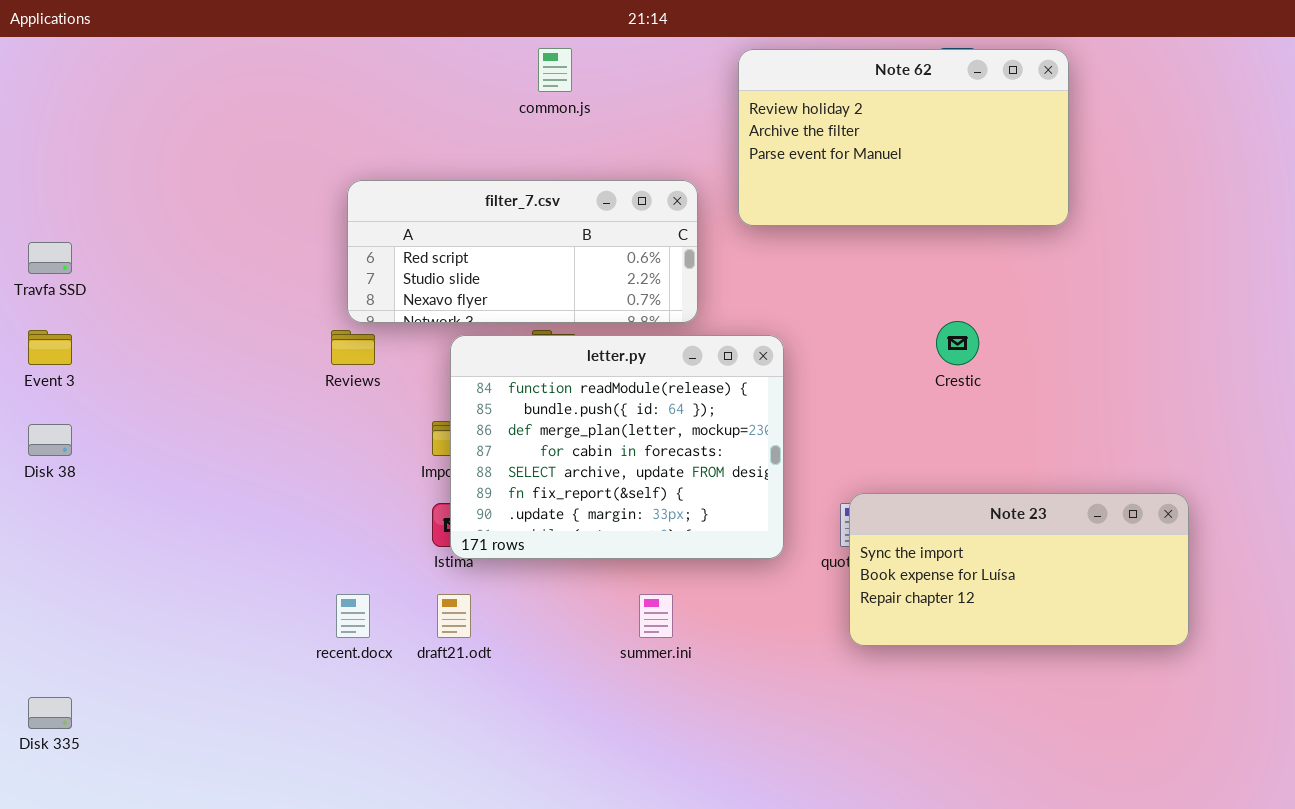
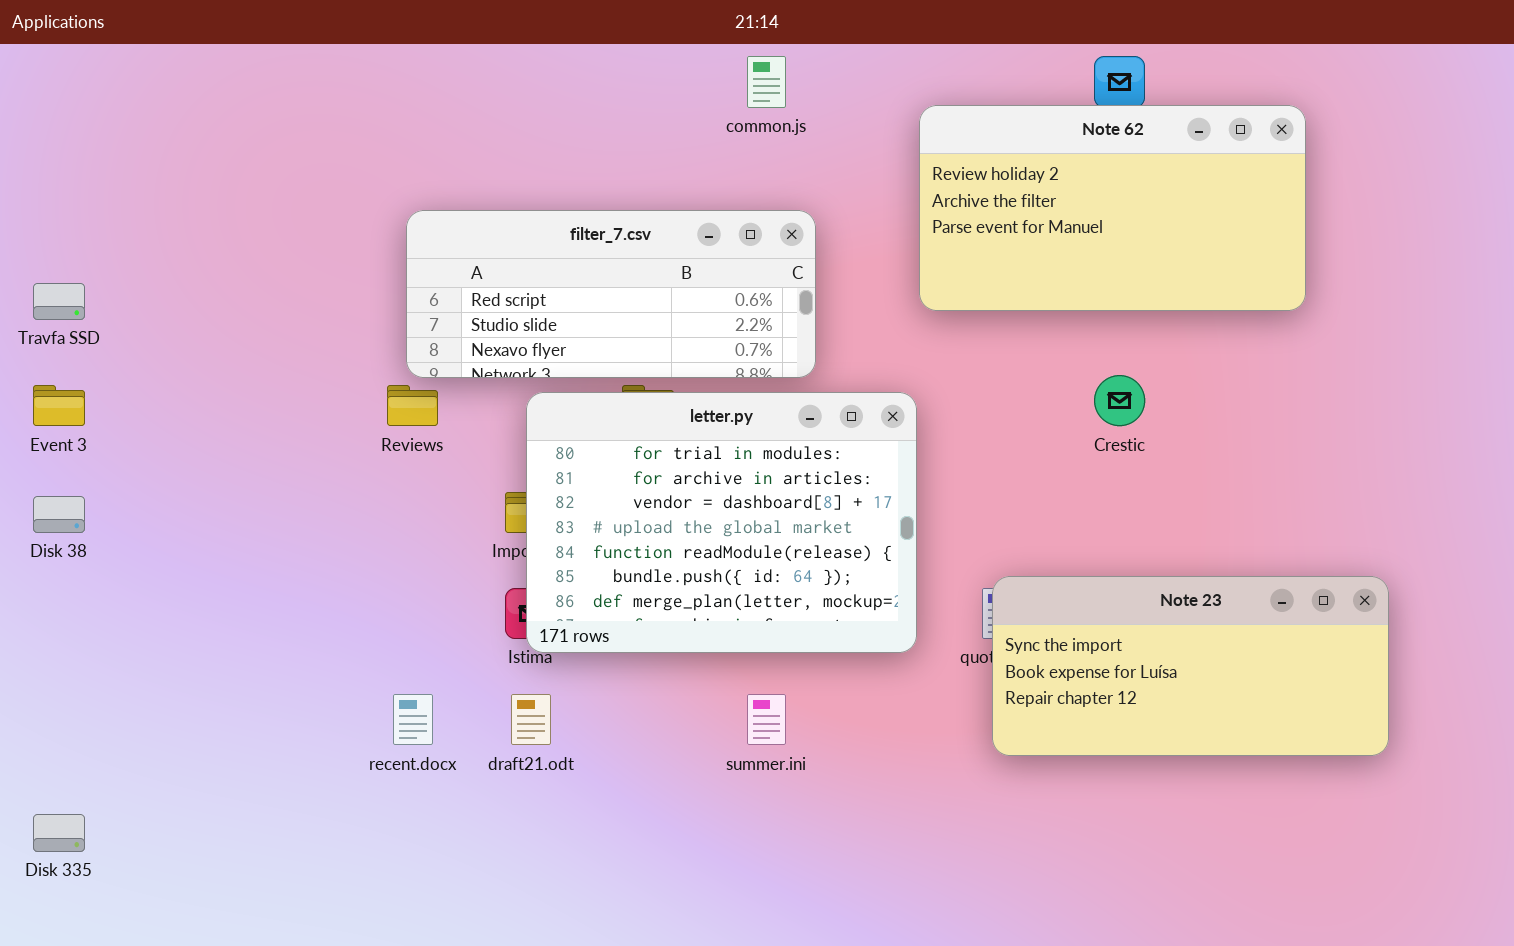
common.js: [538,48,572,92] -> [747,56,786,108], moved
Note 62: [738,49,1069,226] -> [919,105,1306,311], moved
letter.py: [450,335,784,559] -> [526,392,917,653], scrolled up 4 rows

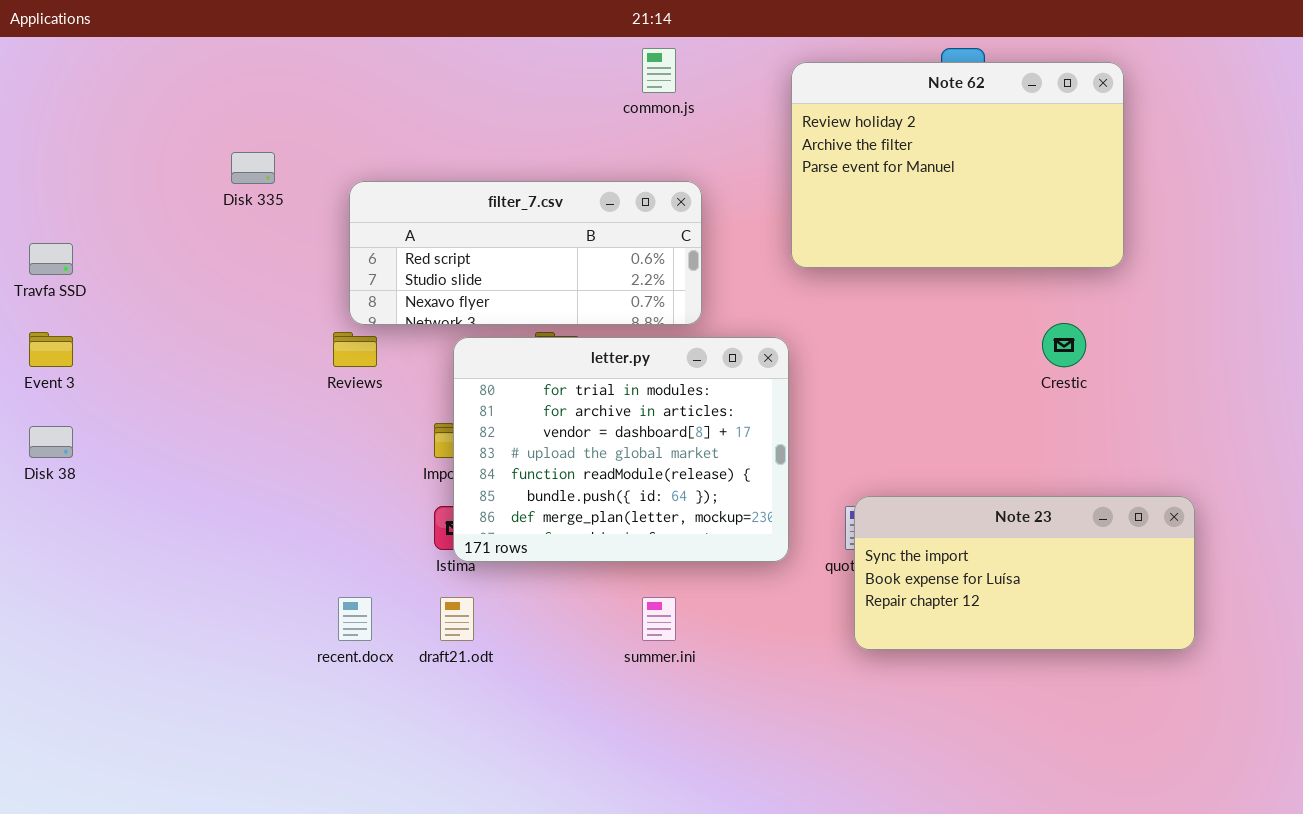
Note 62: [919,105,1306,311] -> [791,62,1124,268], resized
Crestic: [1094,375,1145,426] -> [1042,323,1086,367], moved
Disk 335: [33,814,85,852] -> [231,152,275,184], moved

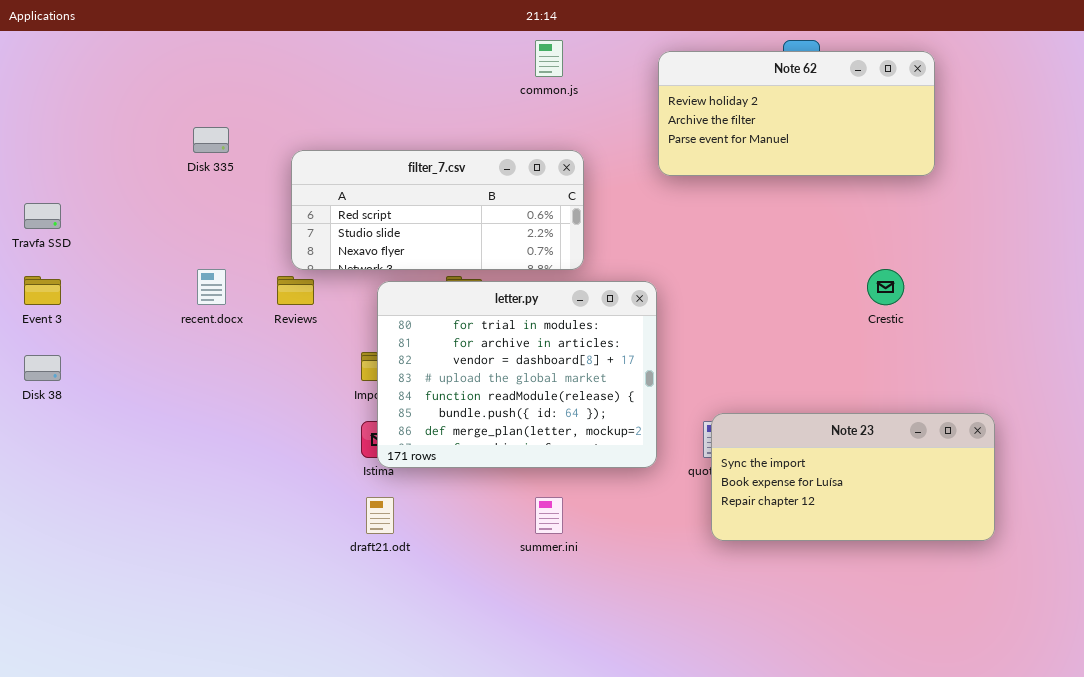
Note 62: [791,62,1124,268] -> [658,51,935,176], resized
recent.docx: [338,597,372,641] -> [197,269,226,305], moved

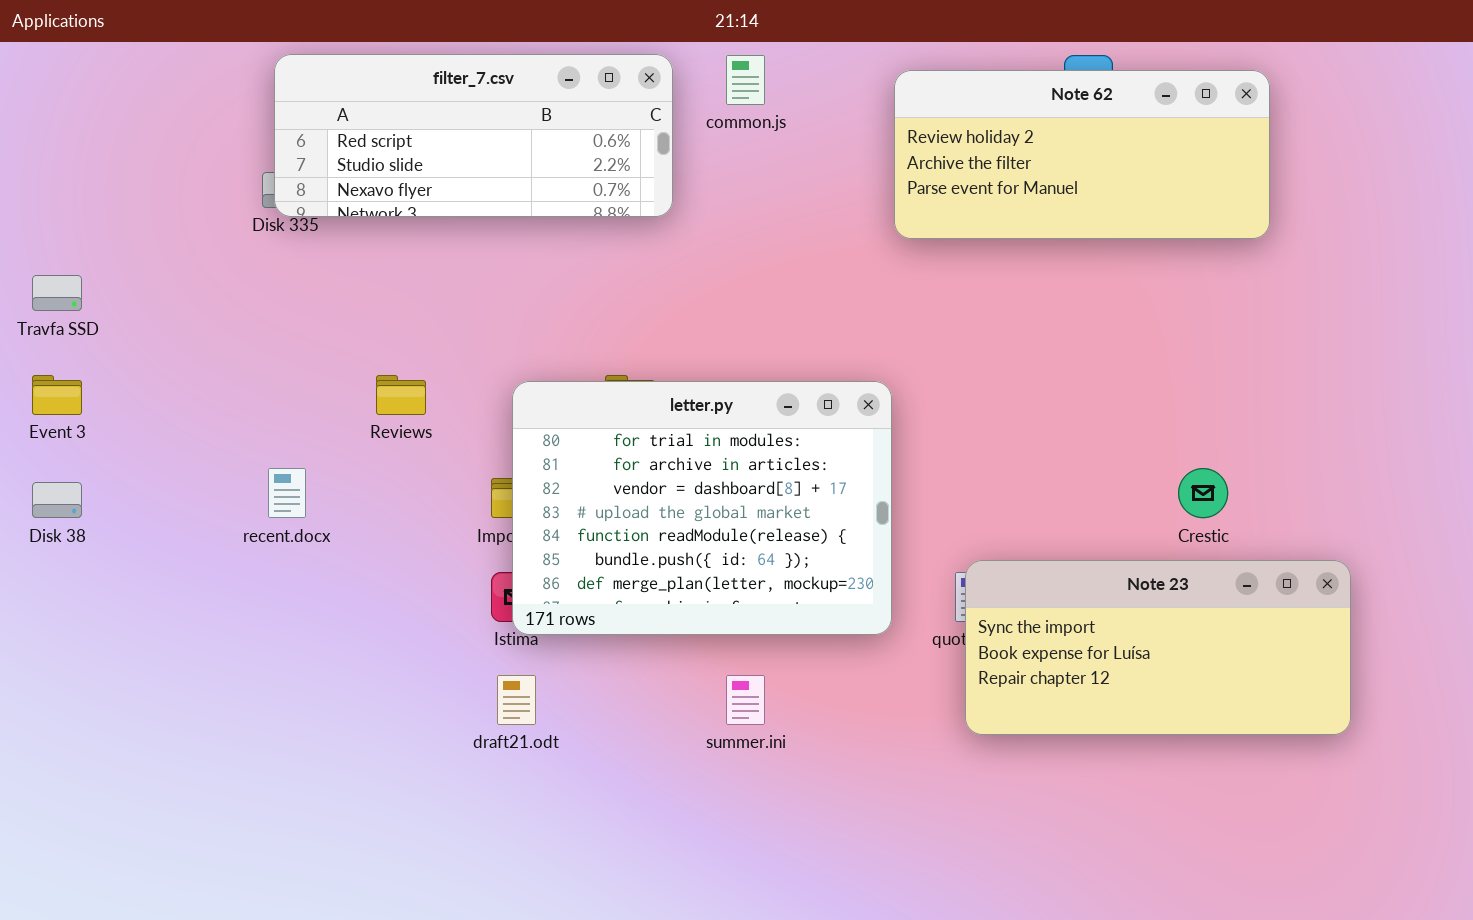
filter_7.csv: [291,150,584,270] -> [274,54,673,217], moved
recent.docx: [197,269,226,305] -> [268,468,306,518], moved
Crestic: [867,269,904,305] -> [1178,468,1228,518], moved

